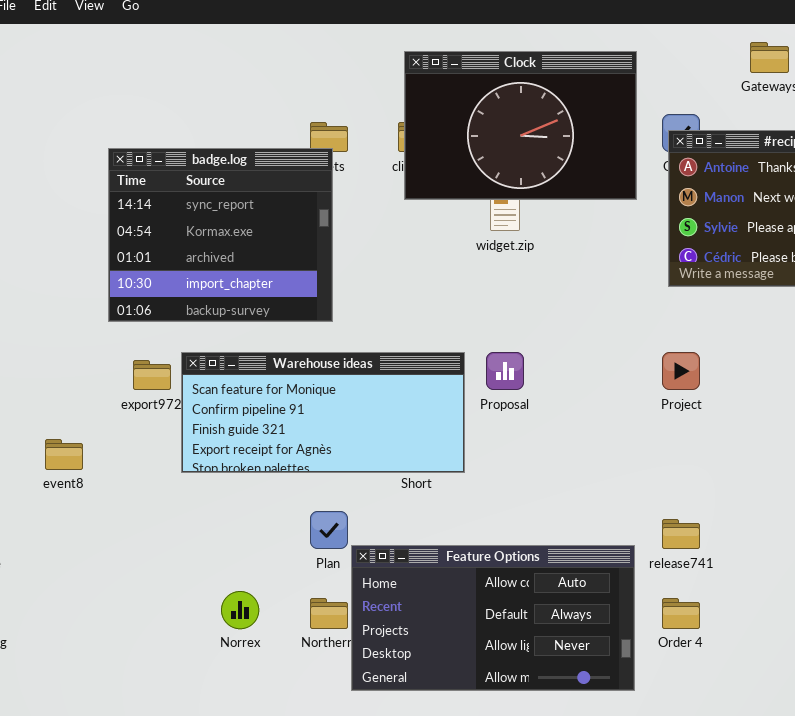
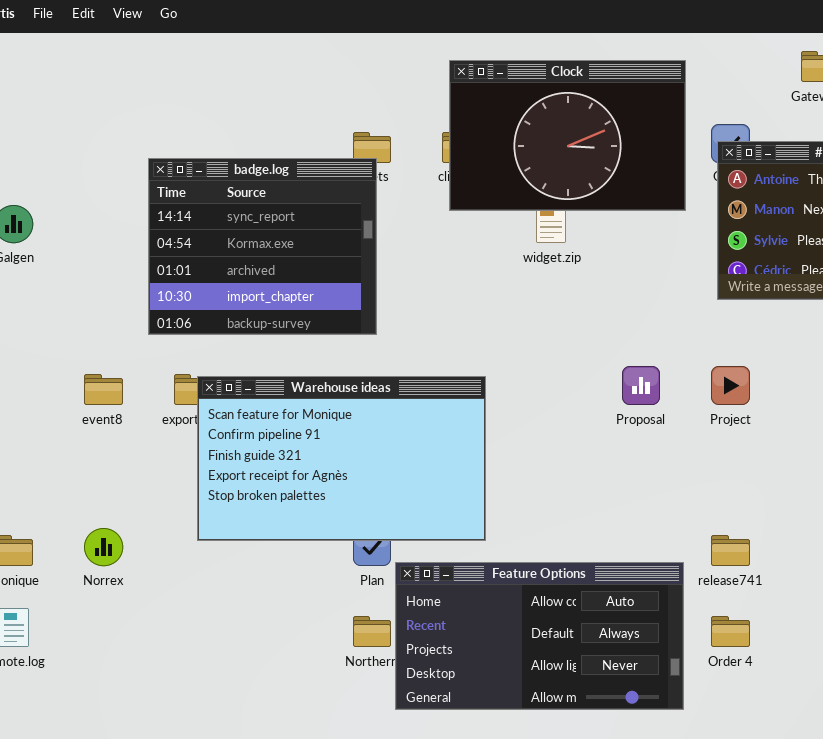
Warehouse ideas: [181,352,465,473] -> [197,376,486,541], moved, resized
Proposal: [486,352,524,390] -> [622,366,660,405], moved
event8: [45,439,83,470] -> [84,374,123,405], moved
Norrex: [221,591,259,629] -> [84,528,123,566], moved

